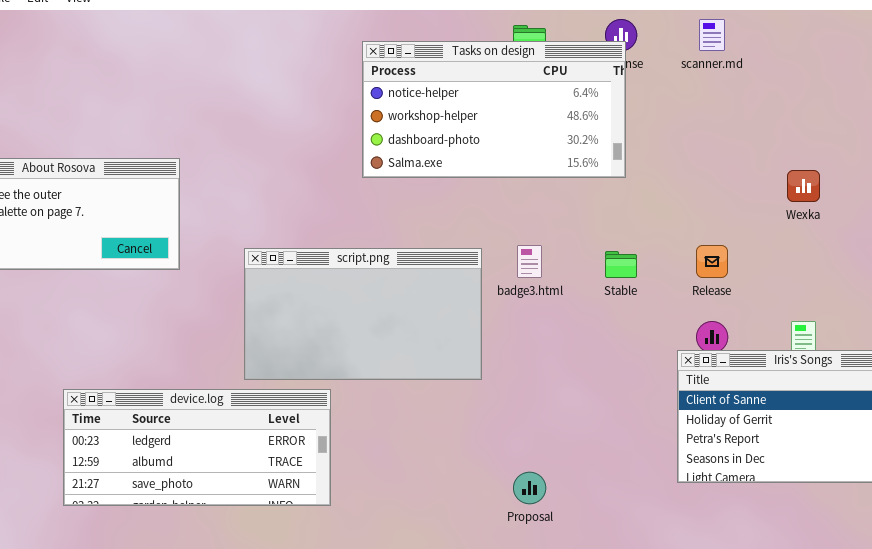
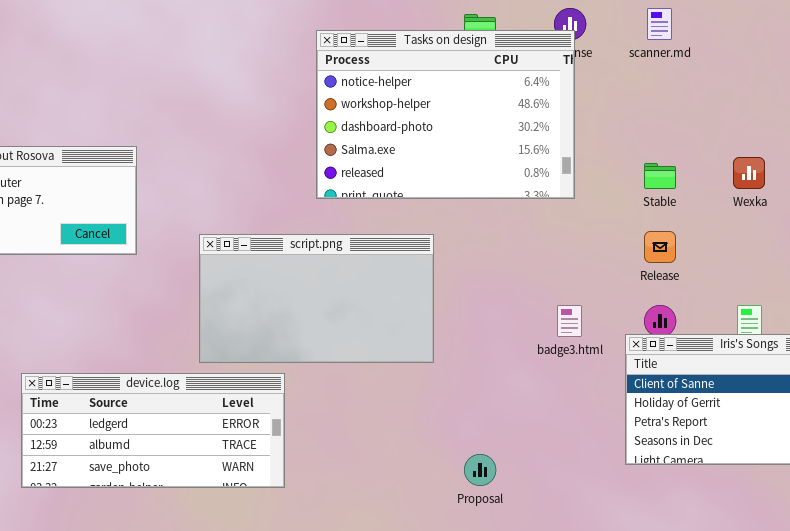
Tasks on design: [362,41,626,178] -> [316,30,575,199], resized
badge3.html: [517,245,542,278] -> [557,305,582,337], moved
Stable: [605,251,637,278] -> [644,163,676,189], moved

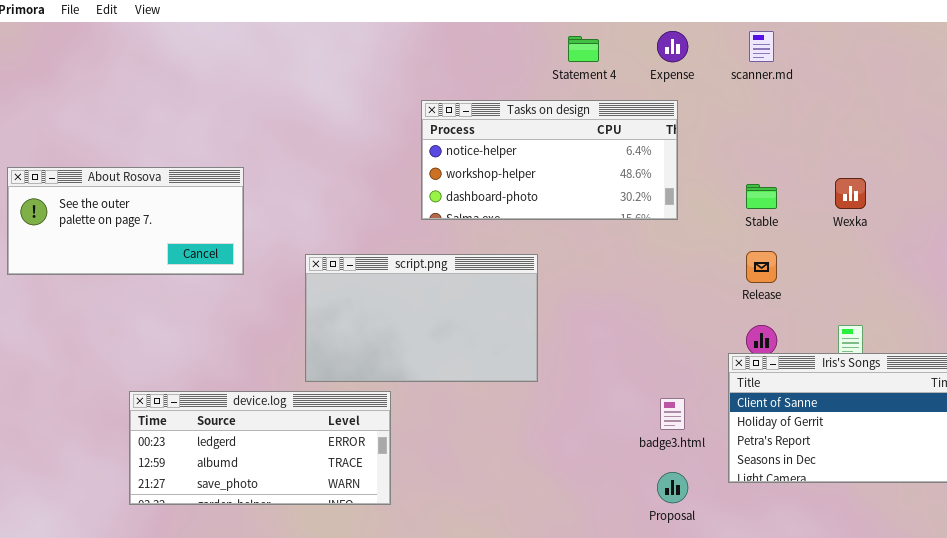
Tasks on design: [316,30,575,199] -> [421,100,678,220], resized
badge3.html: [557,305,582,337] -> [660,398,685,430], moved
Proposal: [464,454,496,486] -> [657,472,688,503], moved

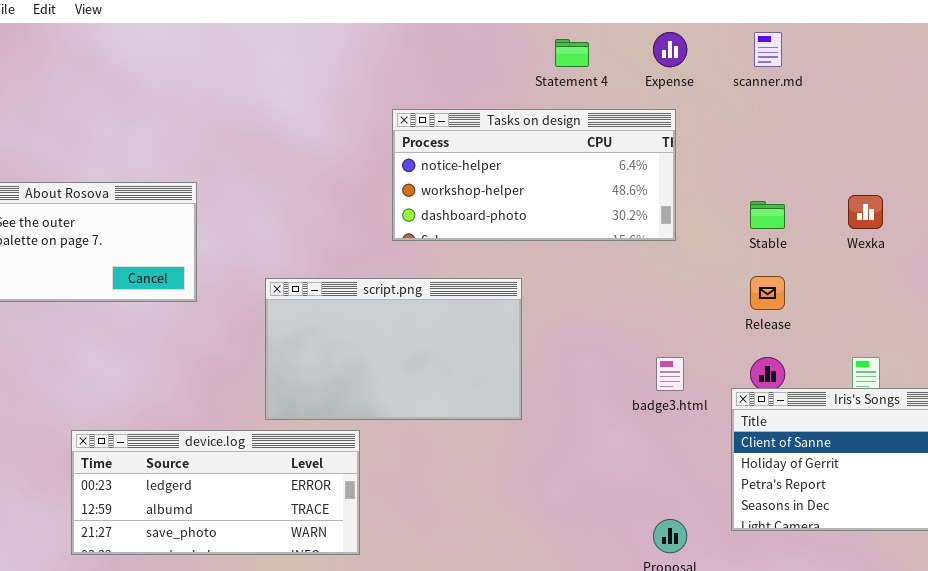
badge3.html: [660,398,685,430] -> [656,357,684,391], moved

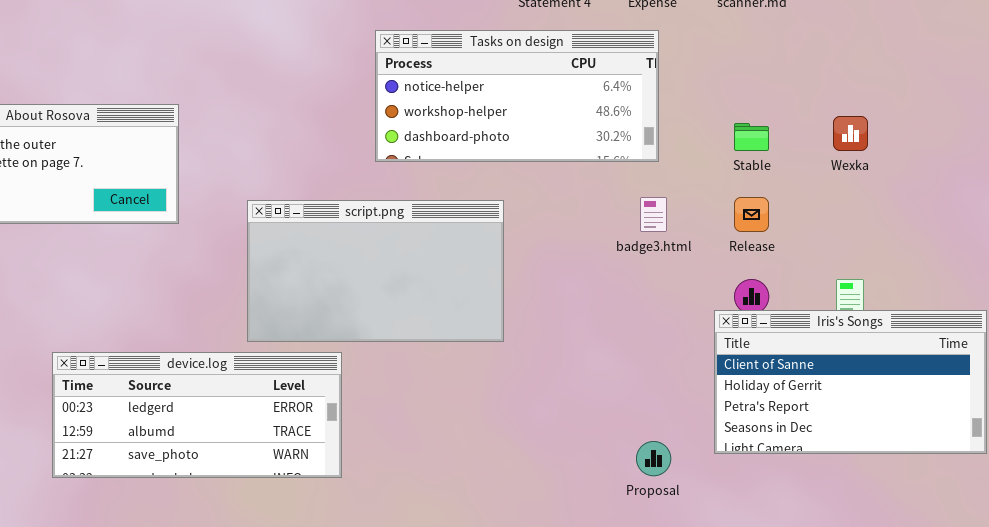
badge3.html: [656,357,684,391] -> [640,197,667,232], moved

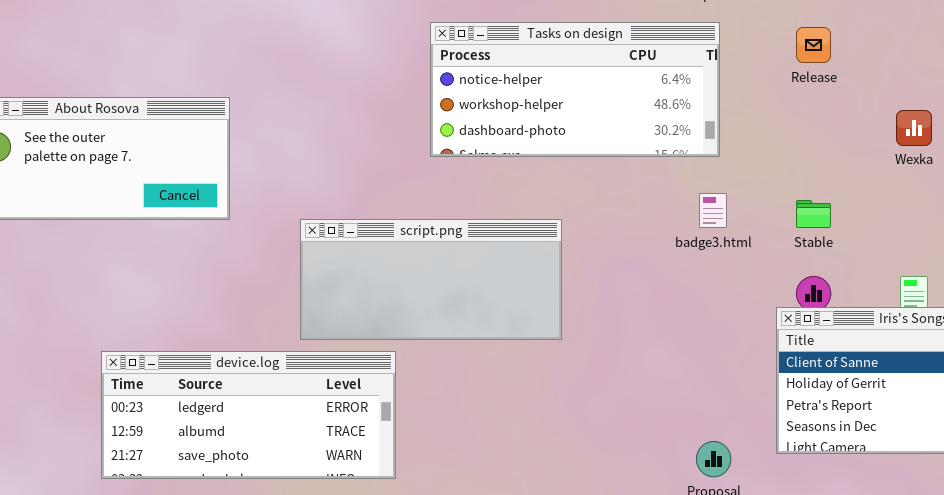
Stable: [734,123,769,151] -> [796,200,831,228], moved
Release: [734,197,769,232] -> [796,27,831,63], moved
script.png: [247,200,504,342] -> [300,219,562,340], resized

